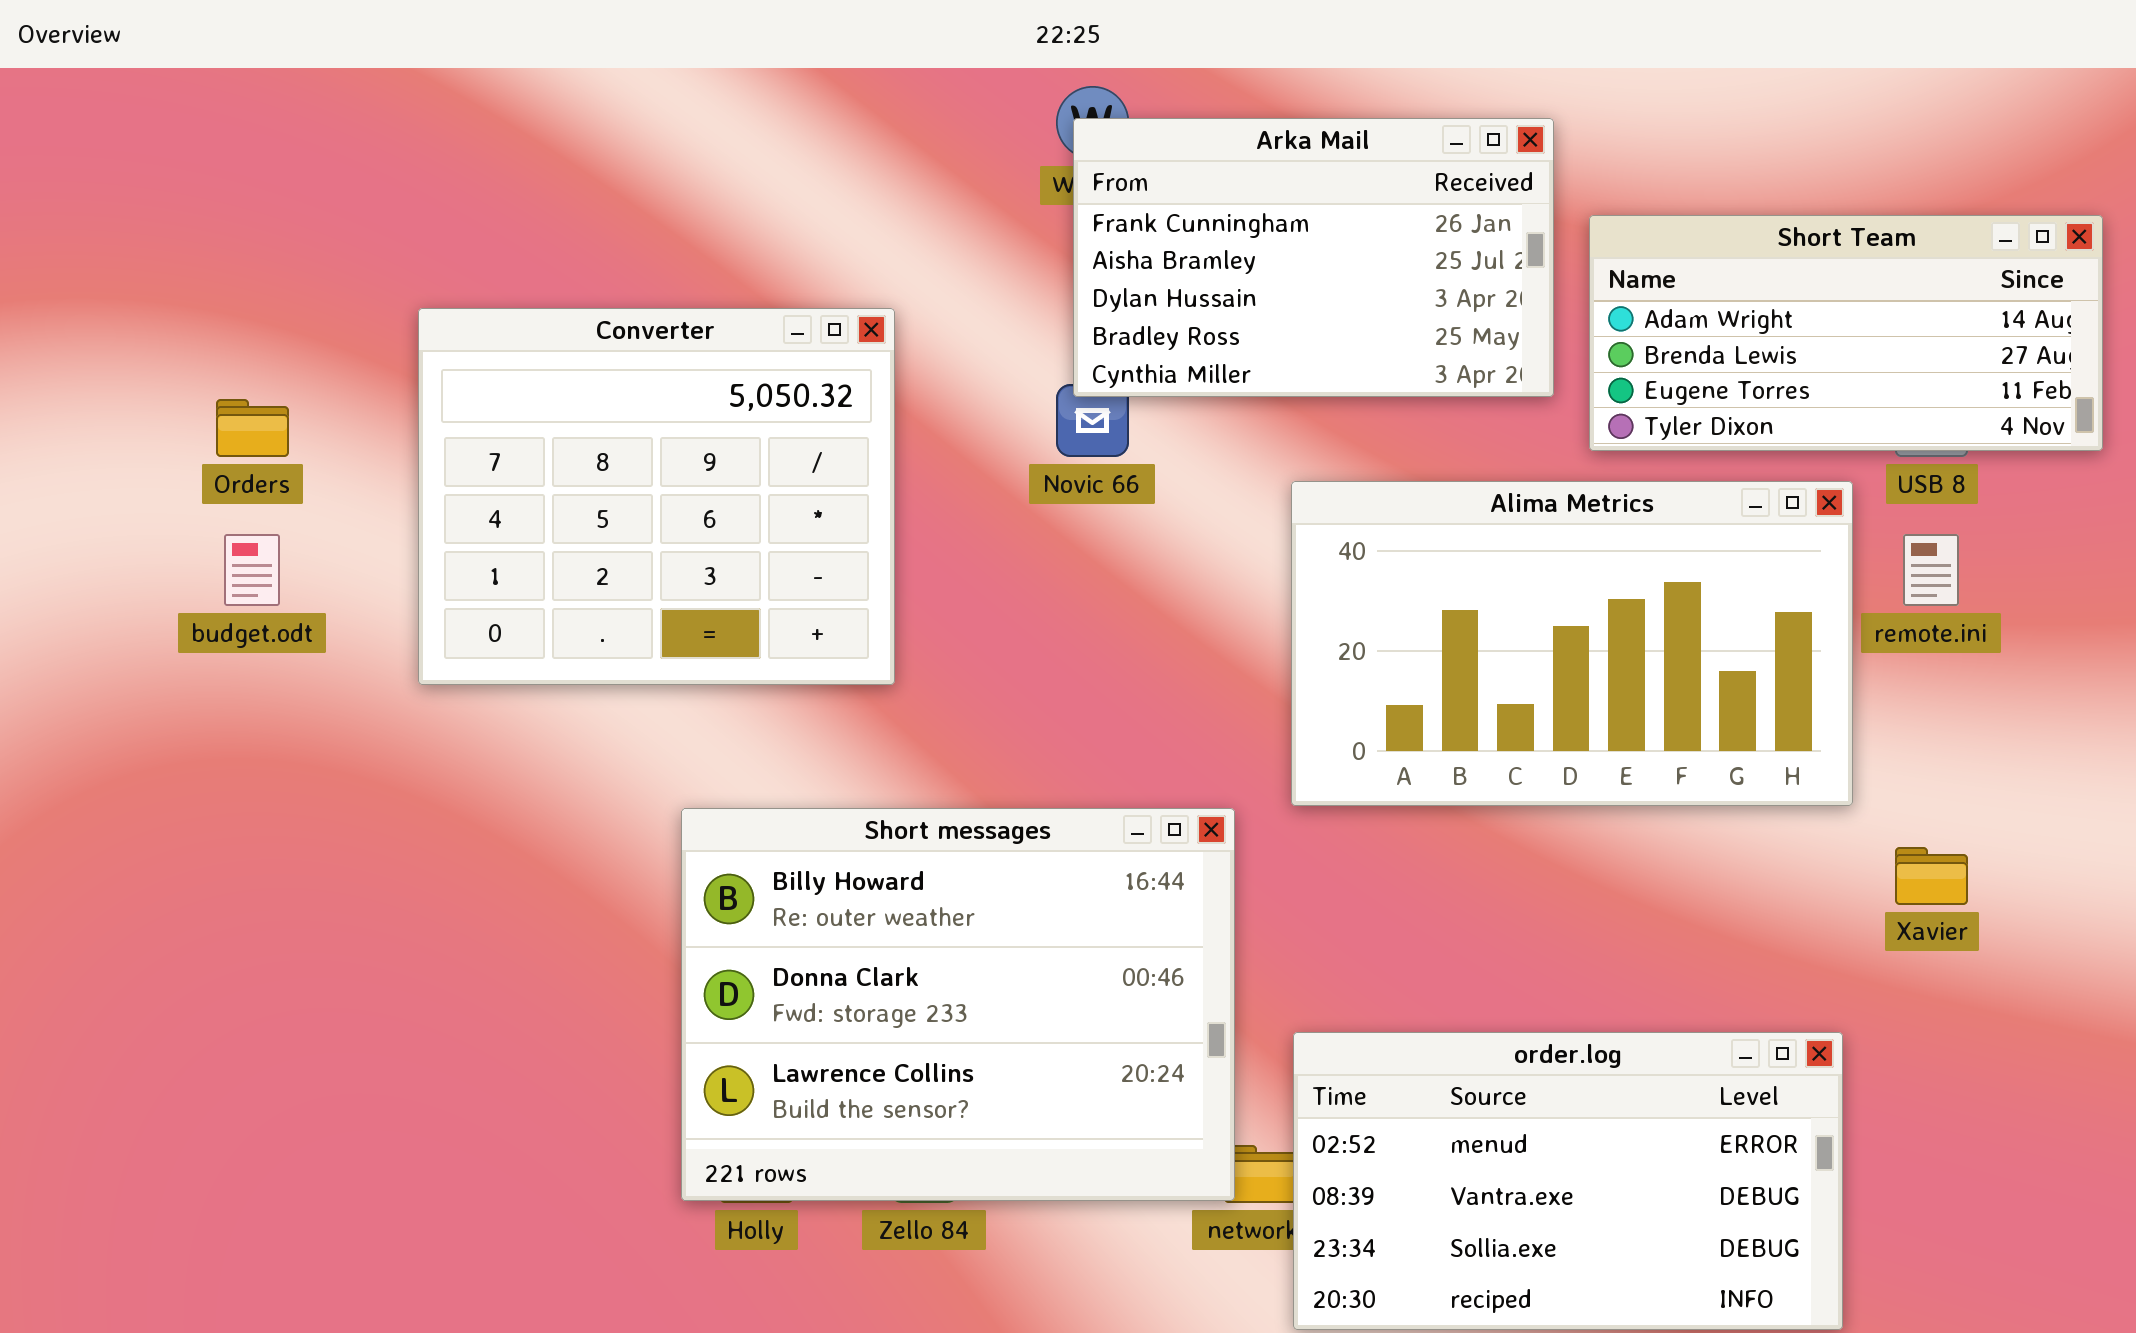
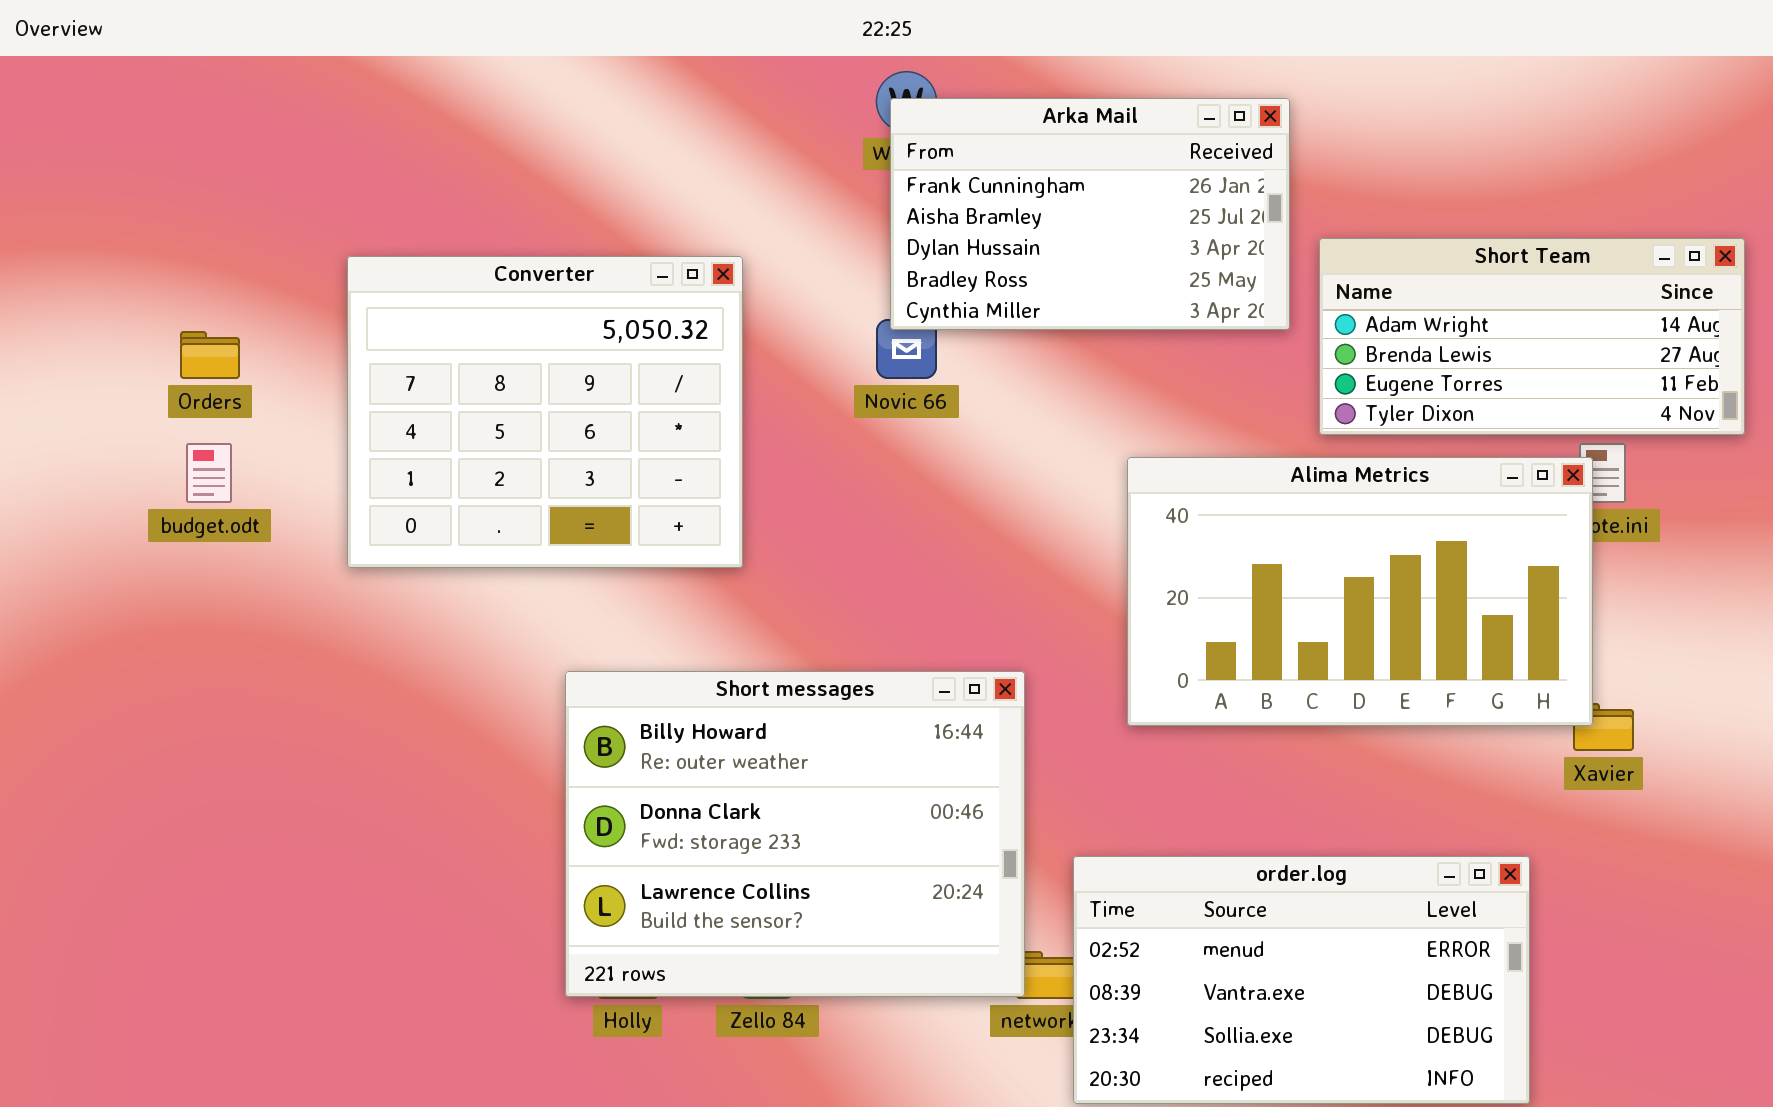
Short Team: [1589,215,2103,451] -> [1319,238,1745,435], moved
Alima Metrics: [1291,481,1853,806] -> [1127,457,1593,726], moved

